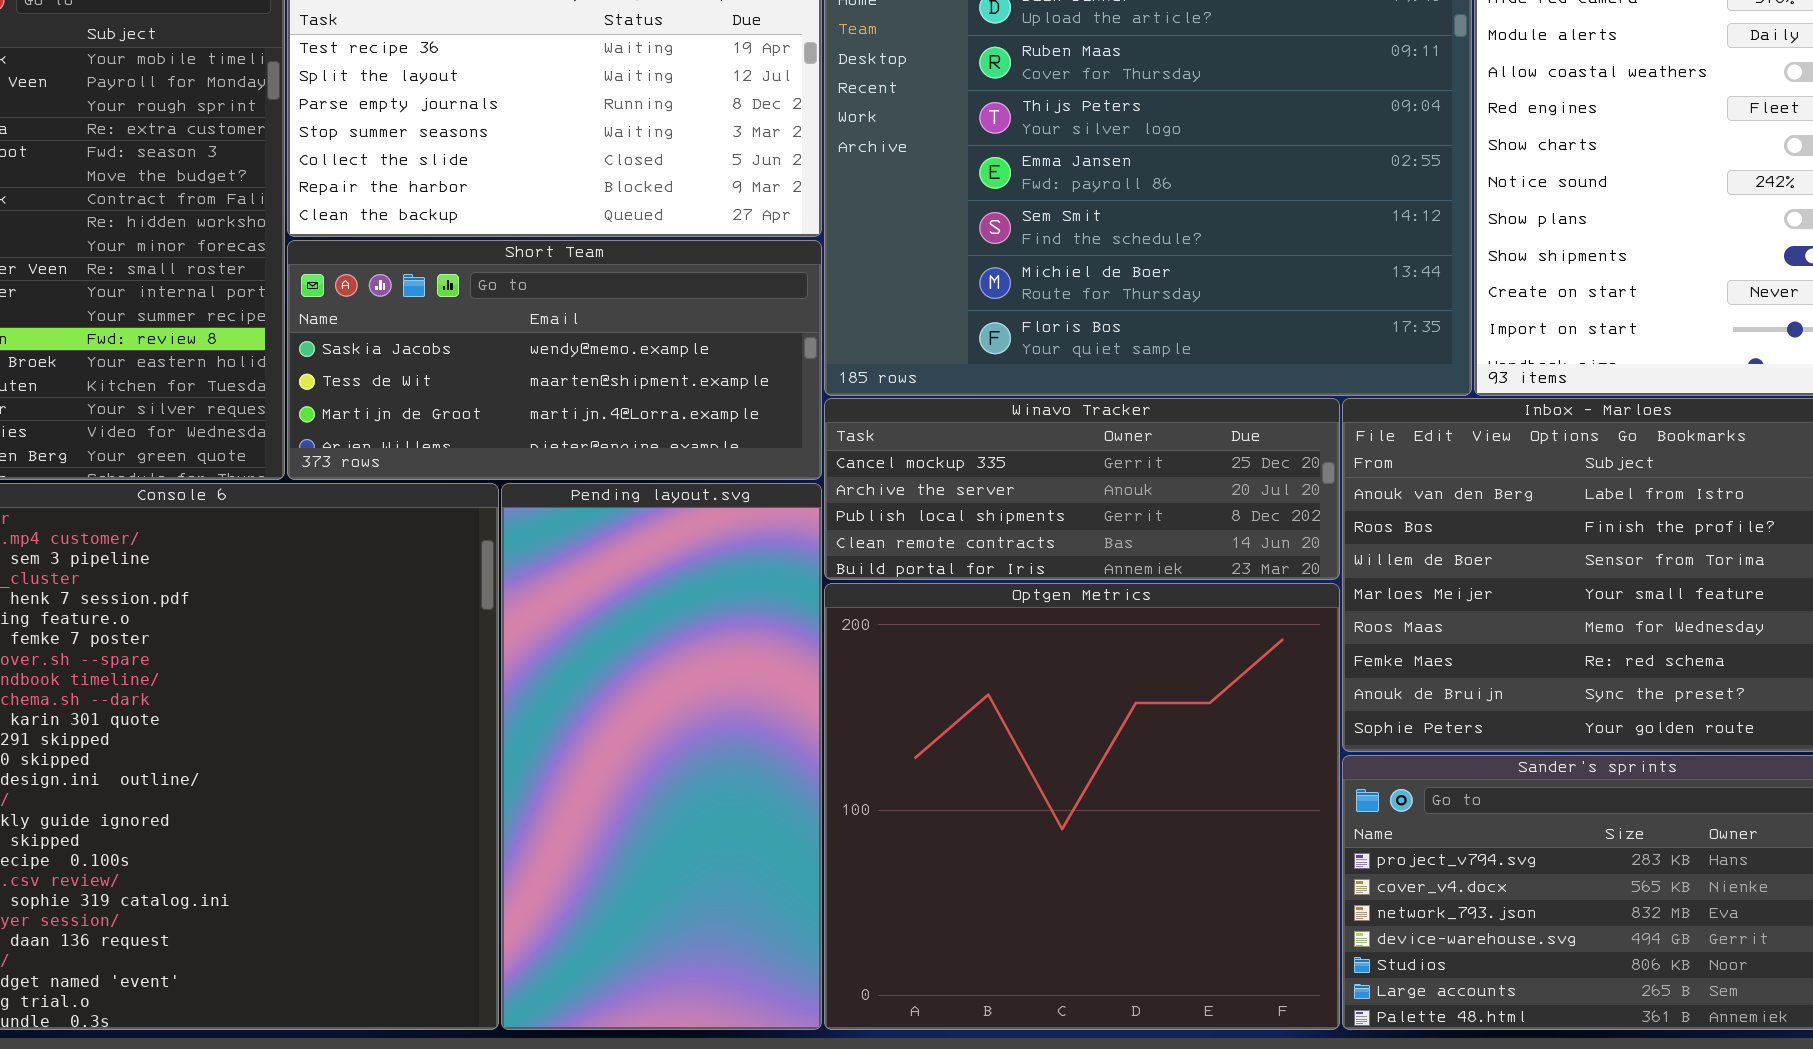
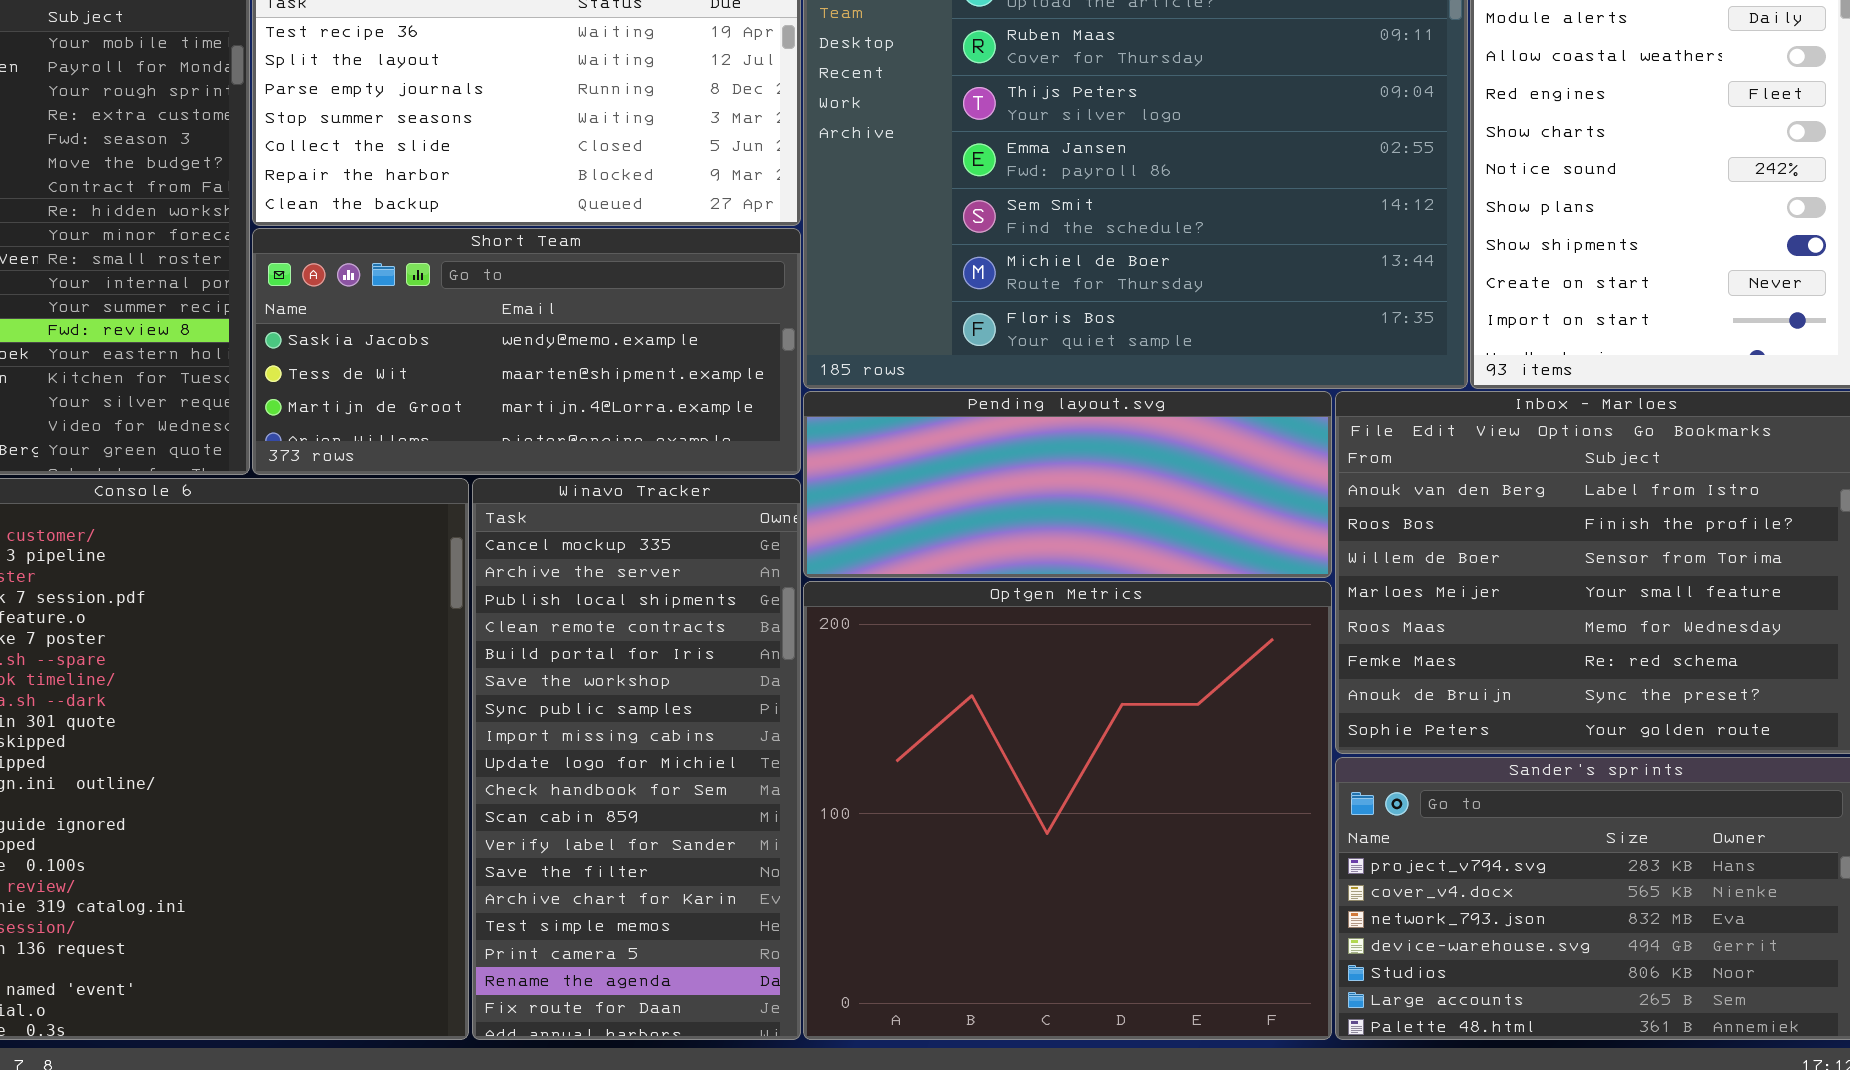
Winavo Tracker: [824,398,1340,580] -> [472,478,801,1040], moved, resized
Pending layout.svg: [501,483,822,1030] -> [803,391,1332,578], moved, resized

